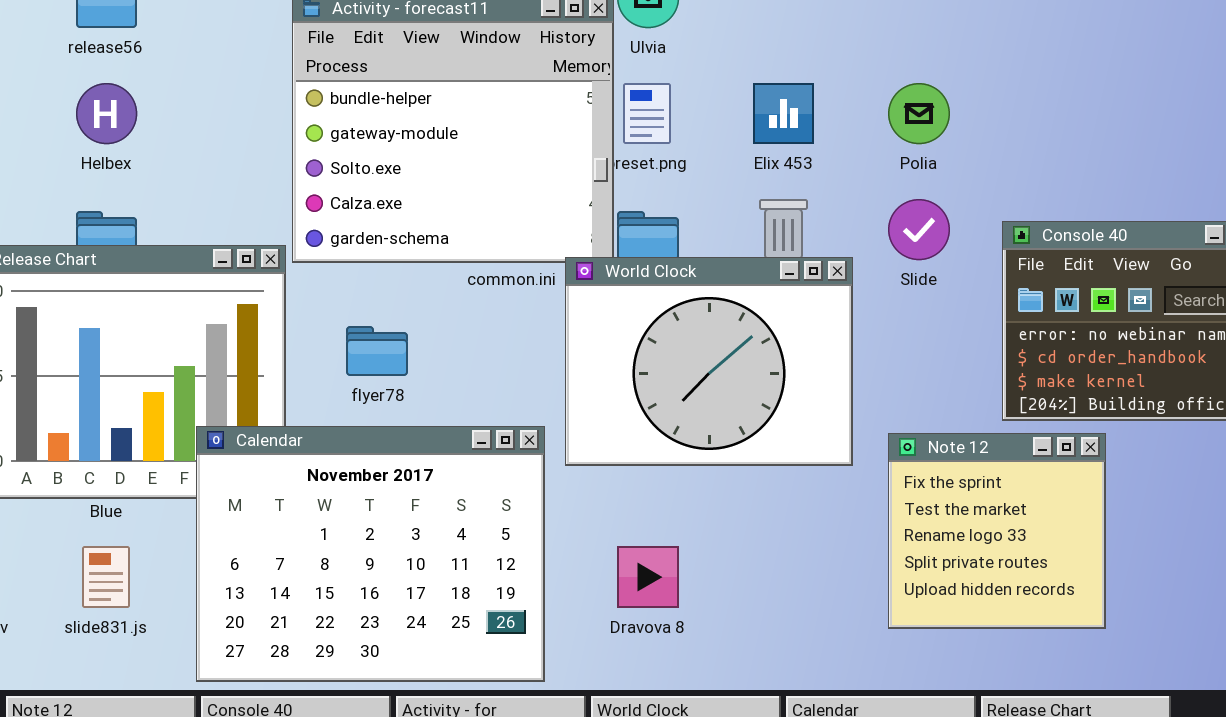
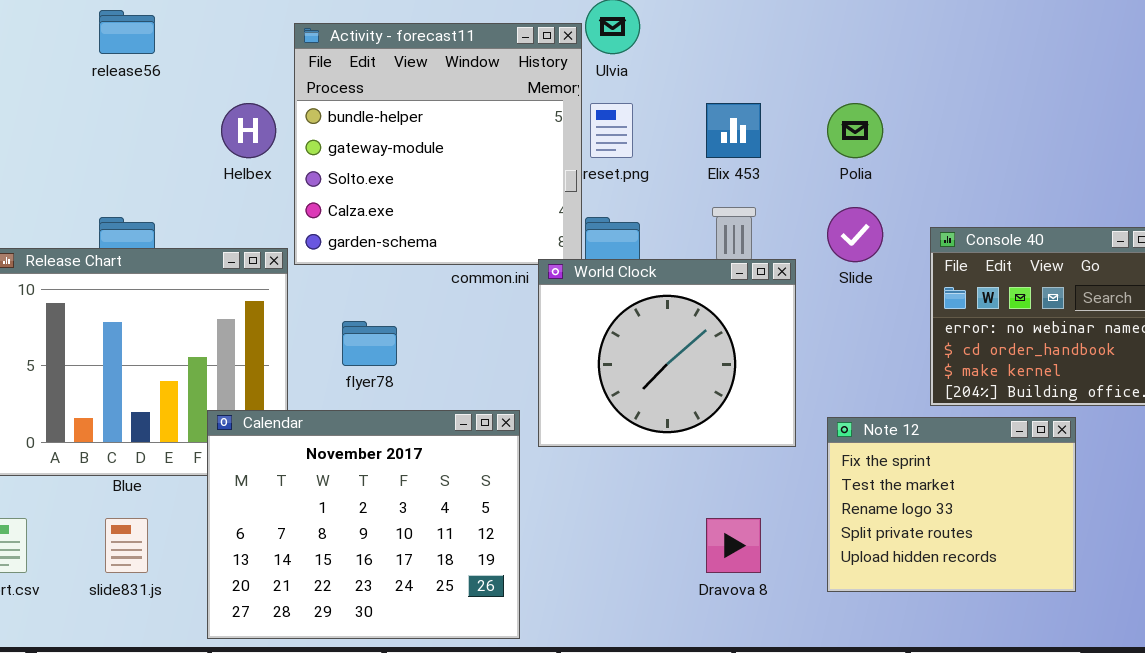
Helbex: [76,83,137,144] -> [221,103,276,158], moved
Note 12: [888,433,1106,629] -> [827,417,1076,592], resized
Dravova 8: [617,546,679,608] -> [706,518,761,573], moved

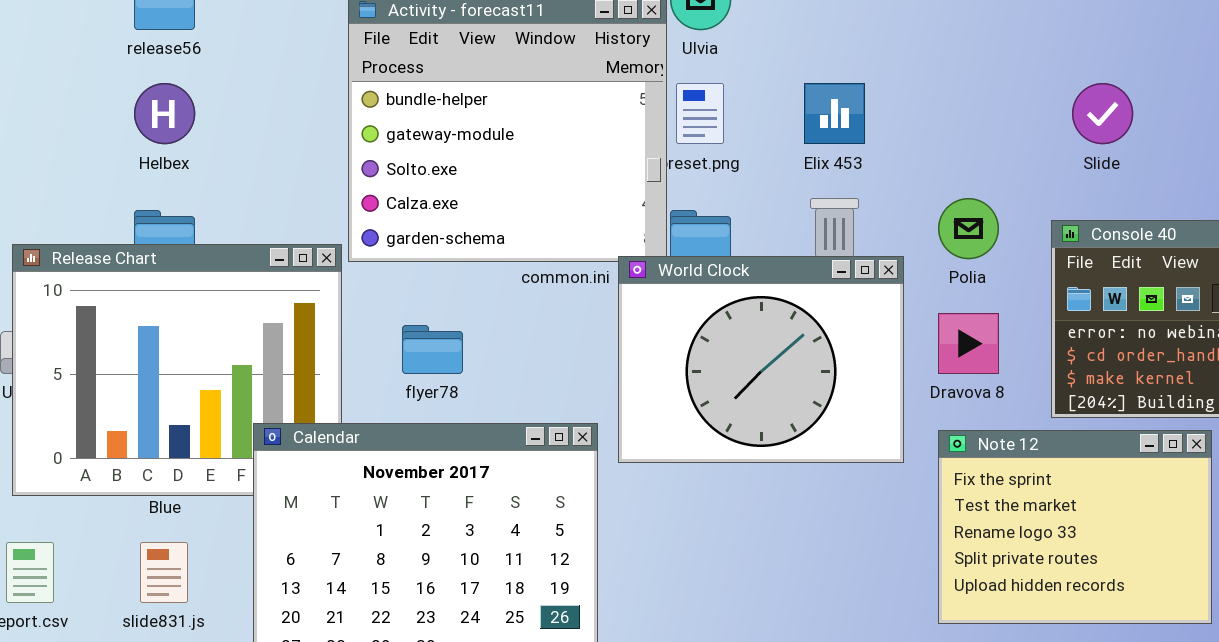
Helbex: [221,103,276,158] -> [134,83,195,144], moved
Polia: [827,103,883,158] -> [938,198,999,259], moved
Slide: [827,207,883,262] -> [1072,83,1133,144], moved
Dravova 8: [706,518,761,573] -> [938,313,999,374], moved

